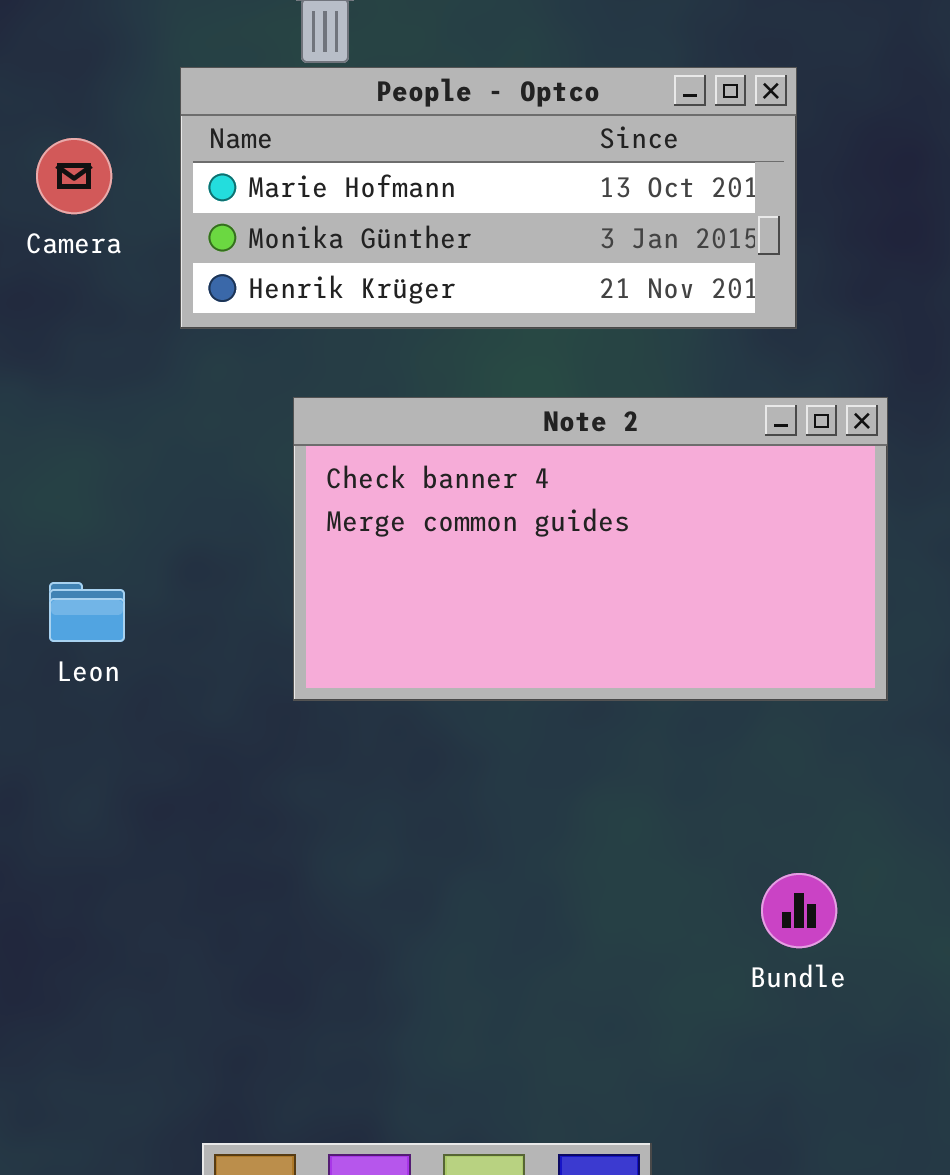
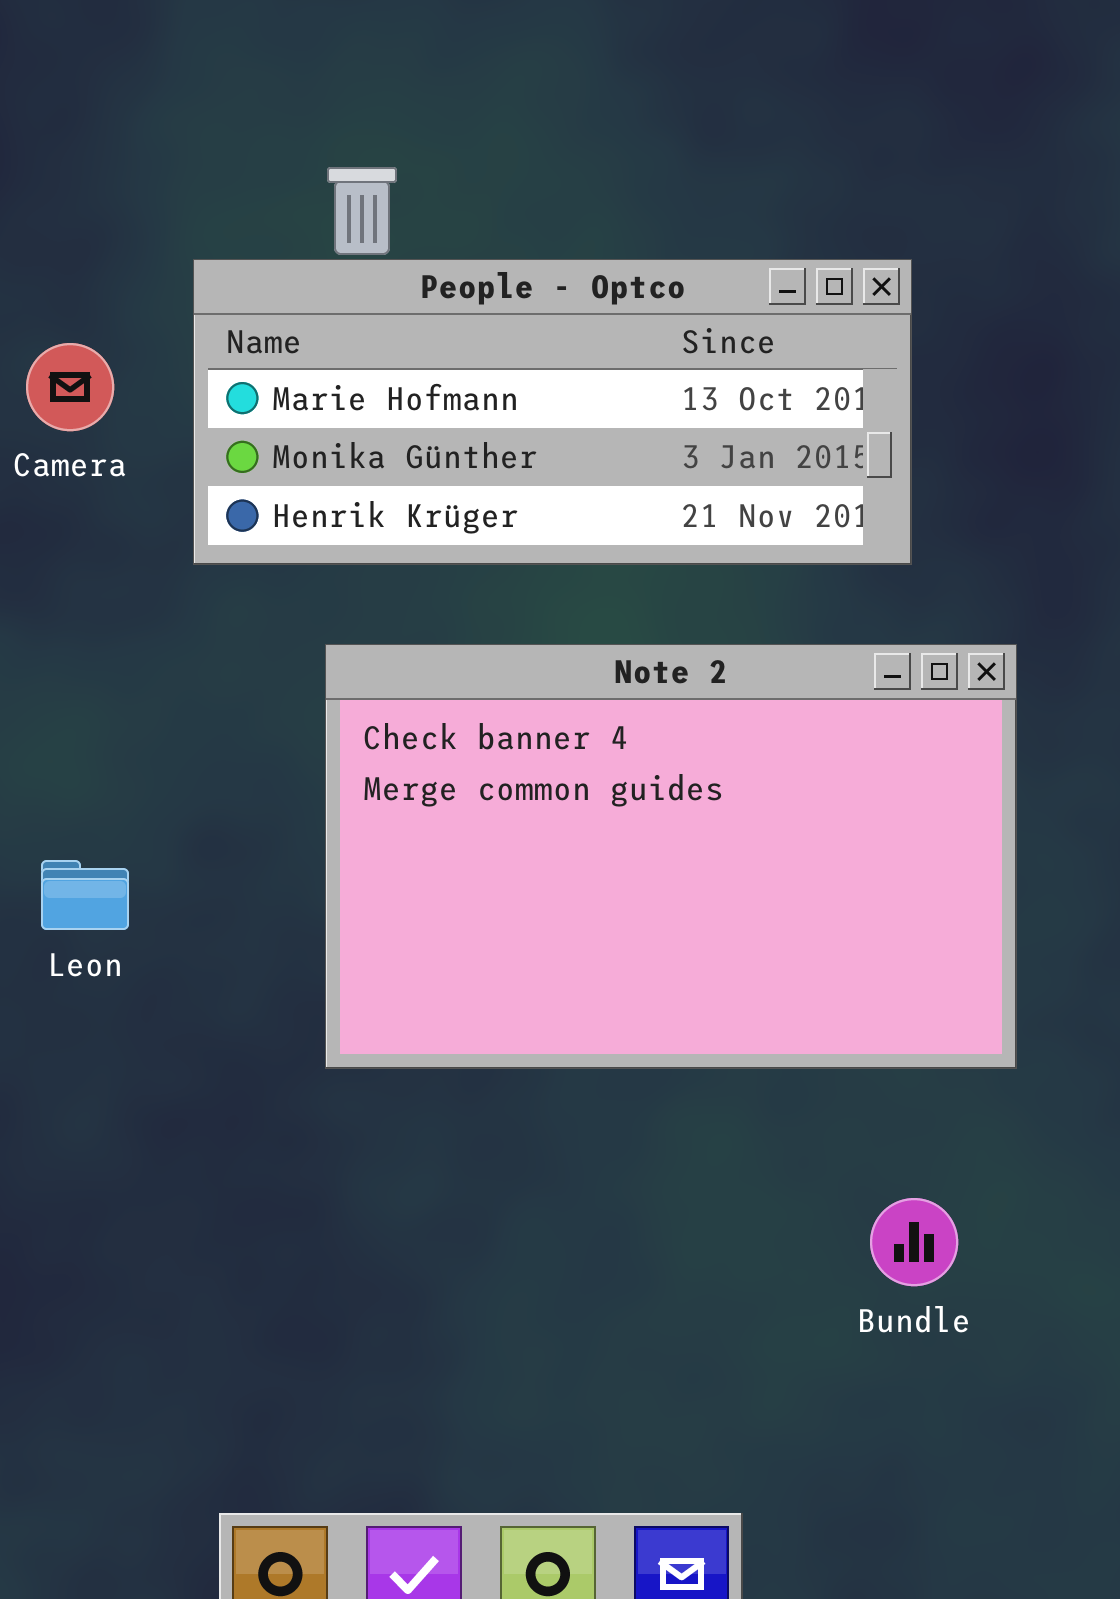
Note 2: [293,397,888,701] -> [325,644,1017,1069], resized

